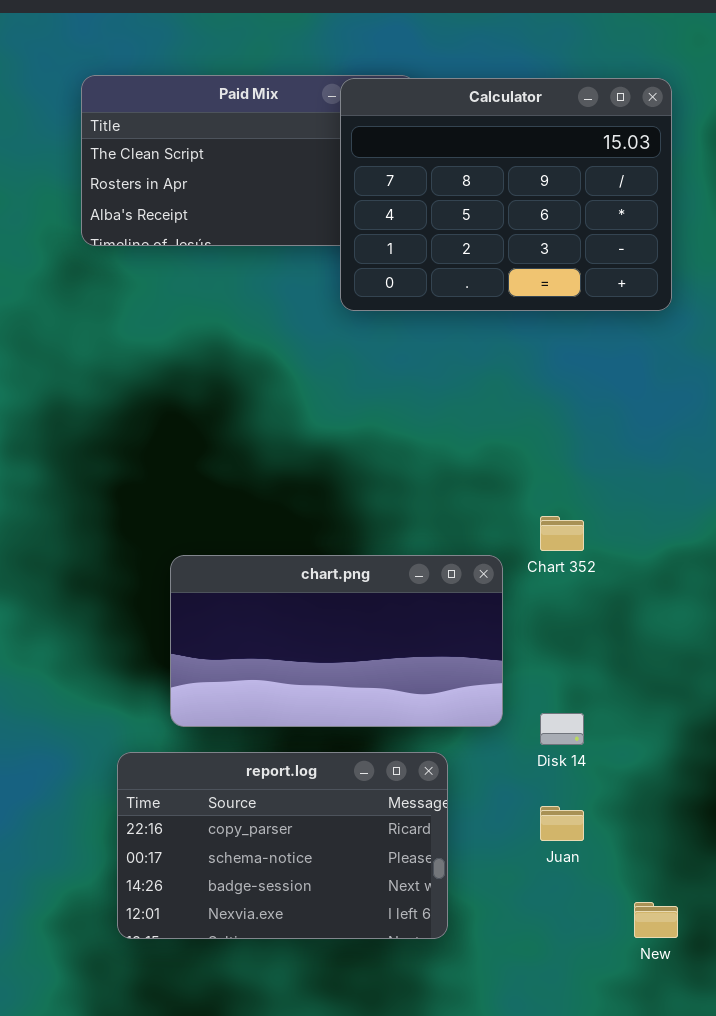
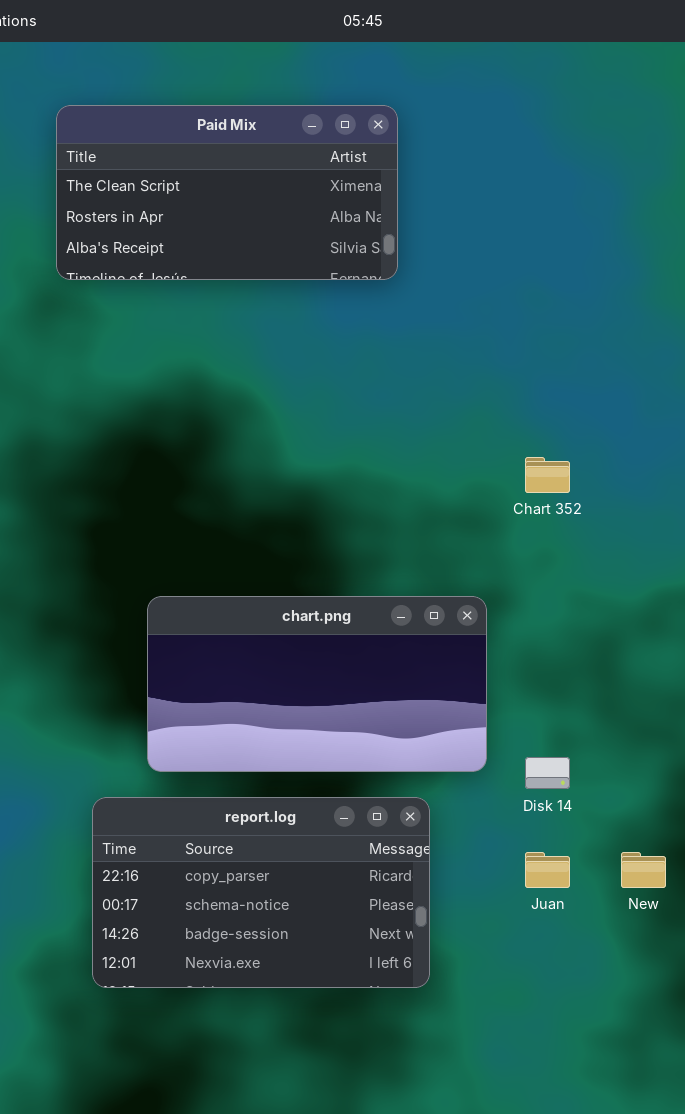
Calculator: [340,78,672,311] -> none, closed
Chart 352: [540,516,584,551] -> [525,457,570,493], moved
New: [634,902,678,938] -> [621,852,666,888], moved

